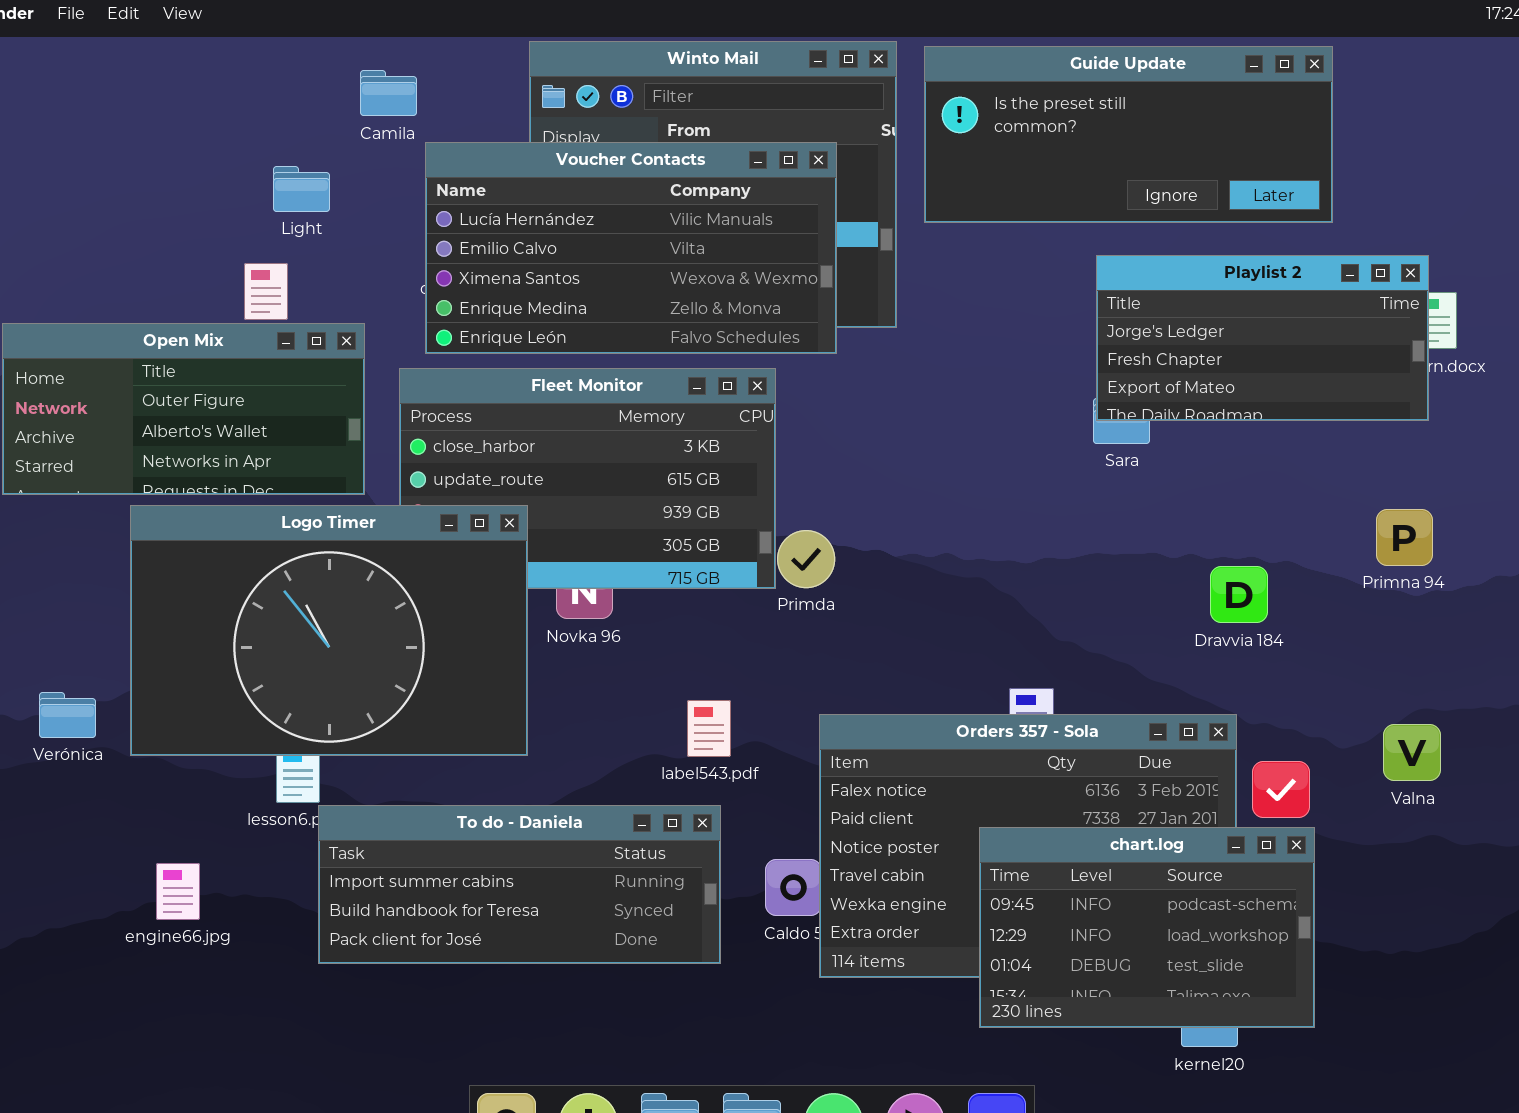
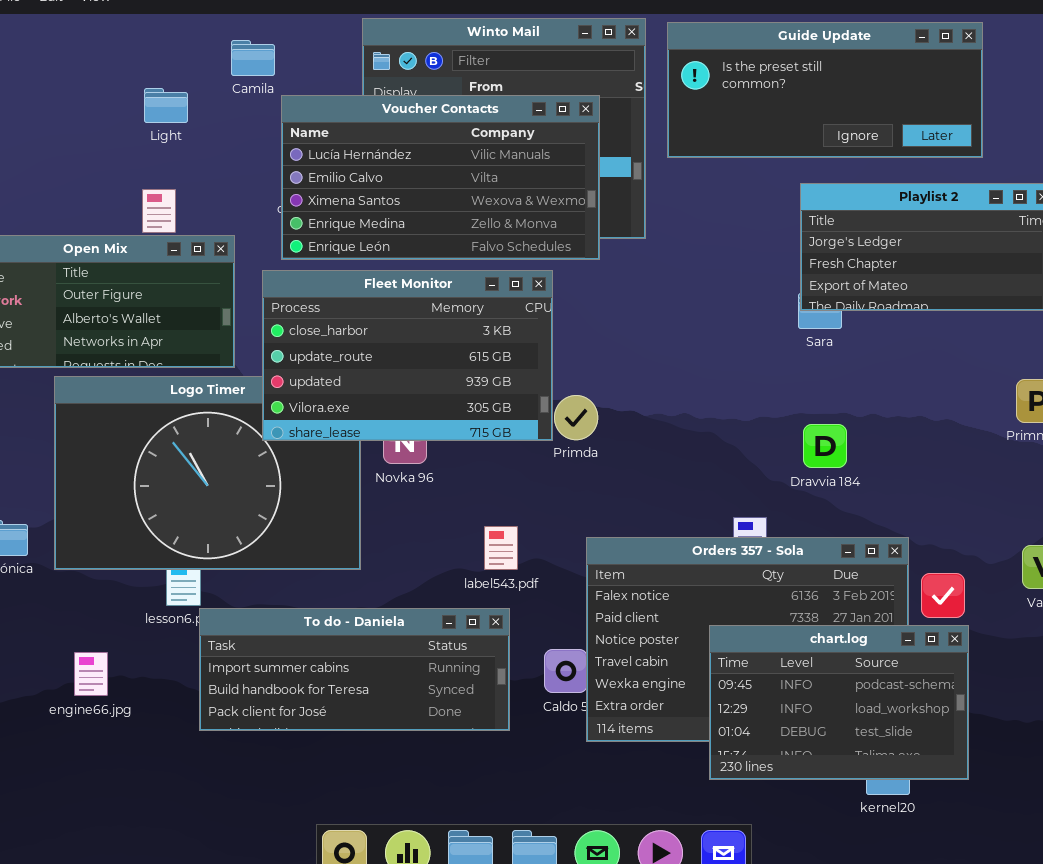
Light: [273,166,330,212] -> [144,88,188,123], moved
Fleet Monitor: [399,368,776,589] -> [262,270,553,441], raised
Dravvia 184: [1210,566,1268,623] -> [803,424,847,468], moved

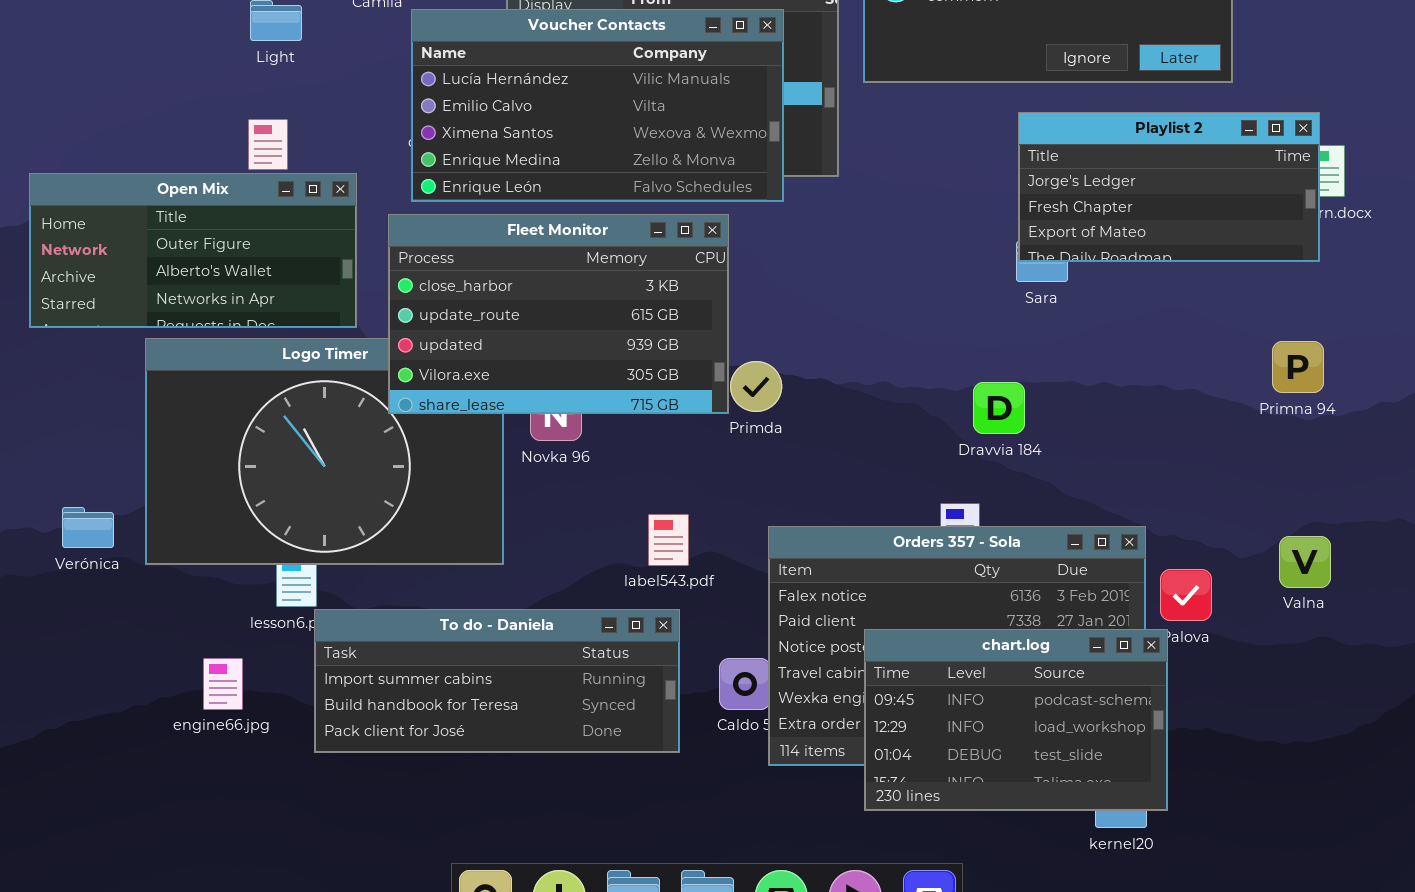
Dravvia 184: [803,424,847,468] -> [973,382,1025,434], moved
chart.log: [709,625,969,780] -> [864,629,1168,811], moved
engine66.jpg: [74,652,108,696] -> [203,658,243,710], moved

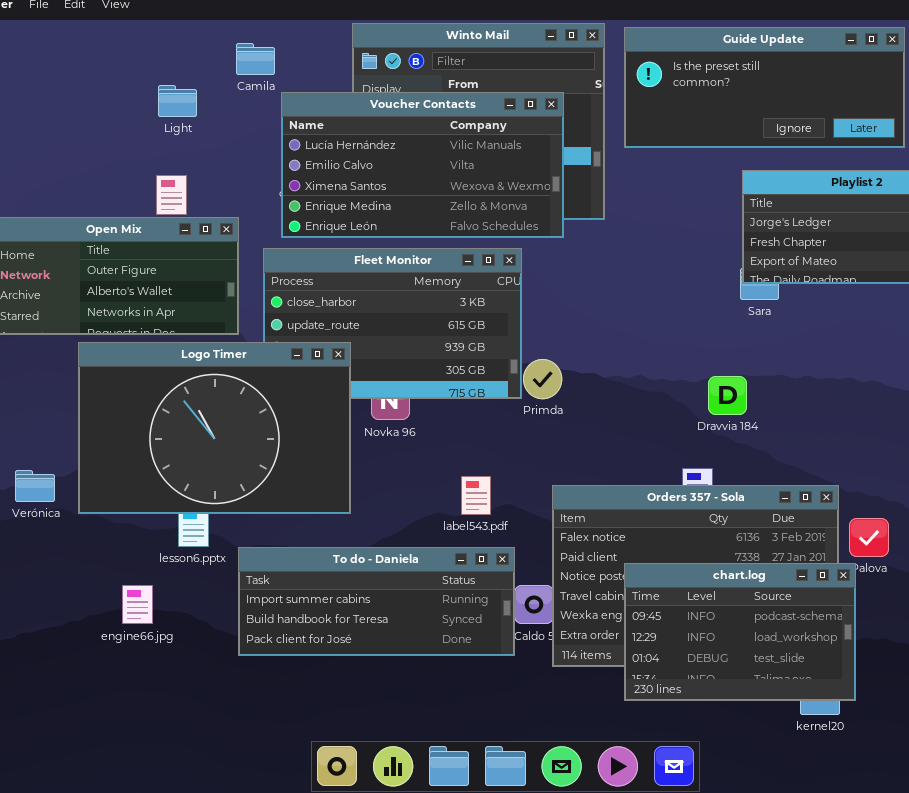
Logo Timer: [145,338,504,565] -> [78,342,351,514], raised
To do - Daniela: [314,609,680,753] -> [238,547,515,656], moved

